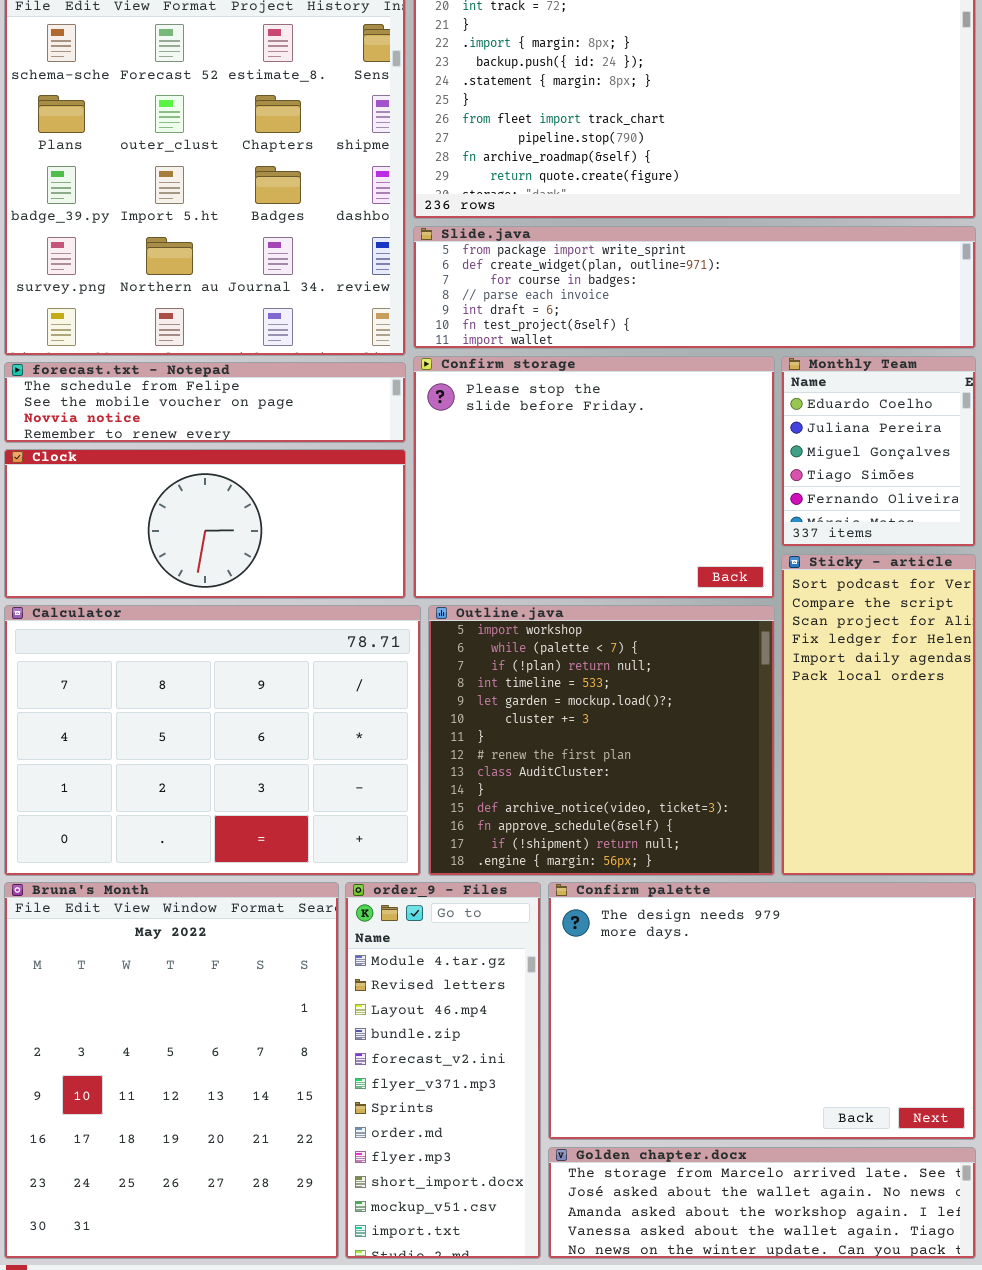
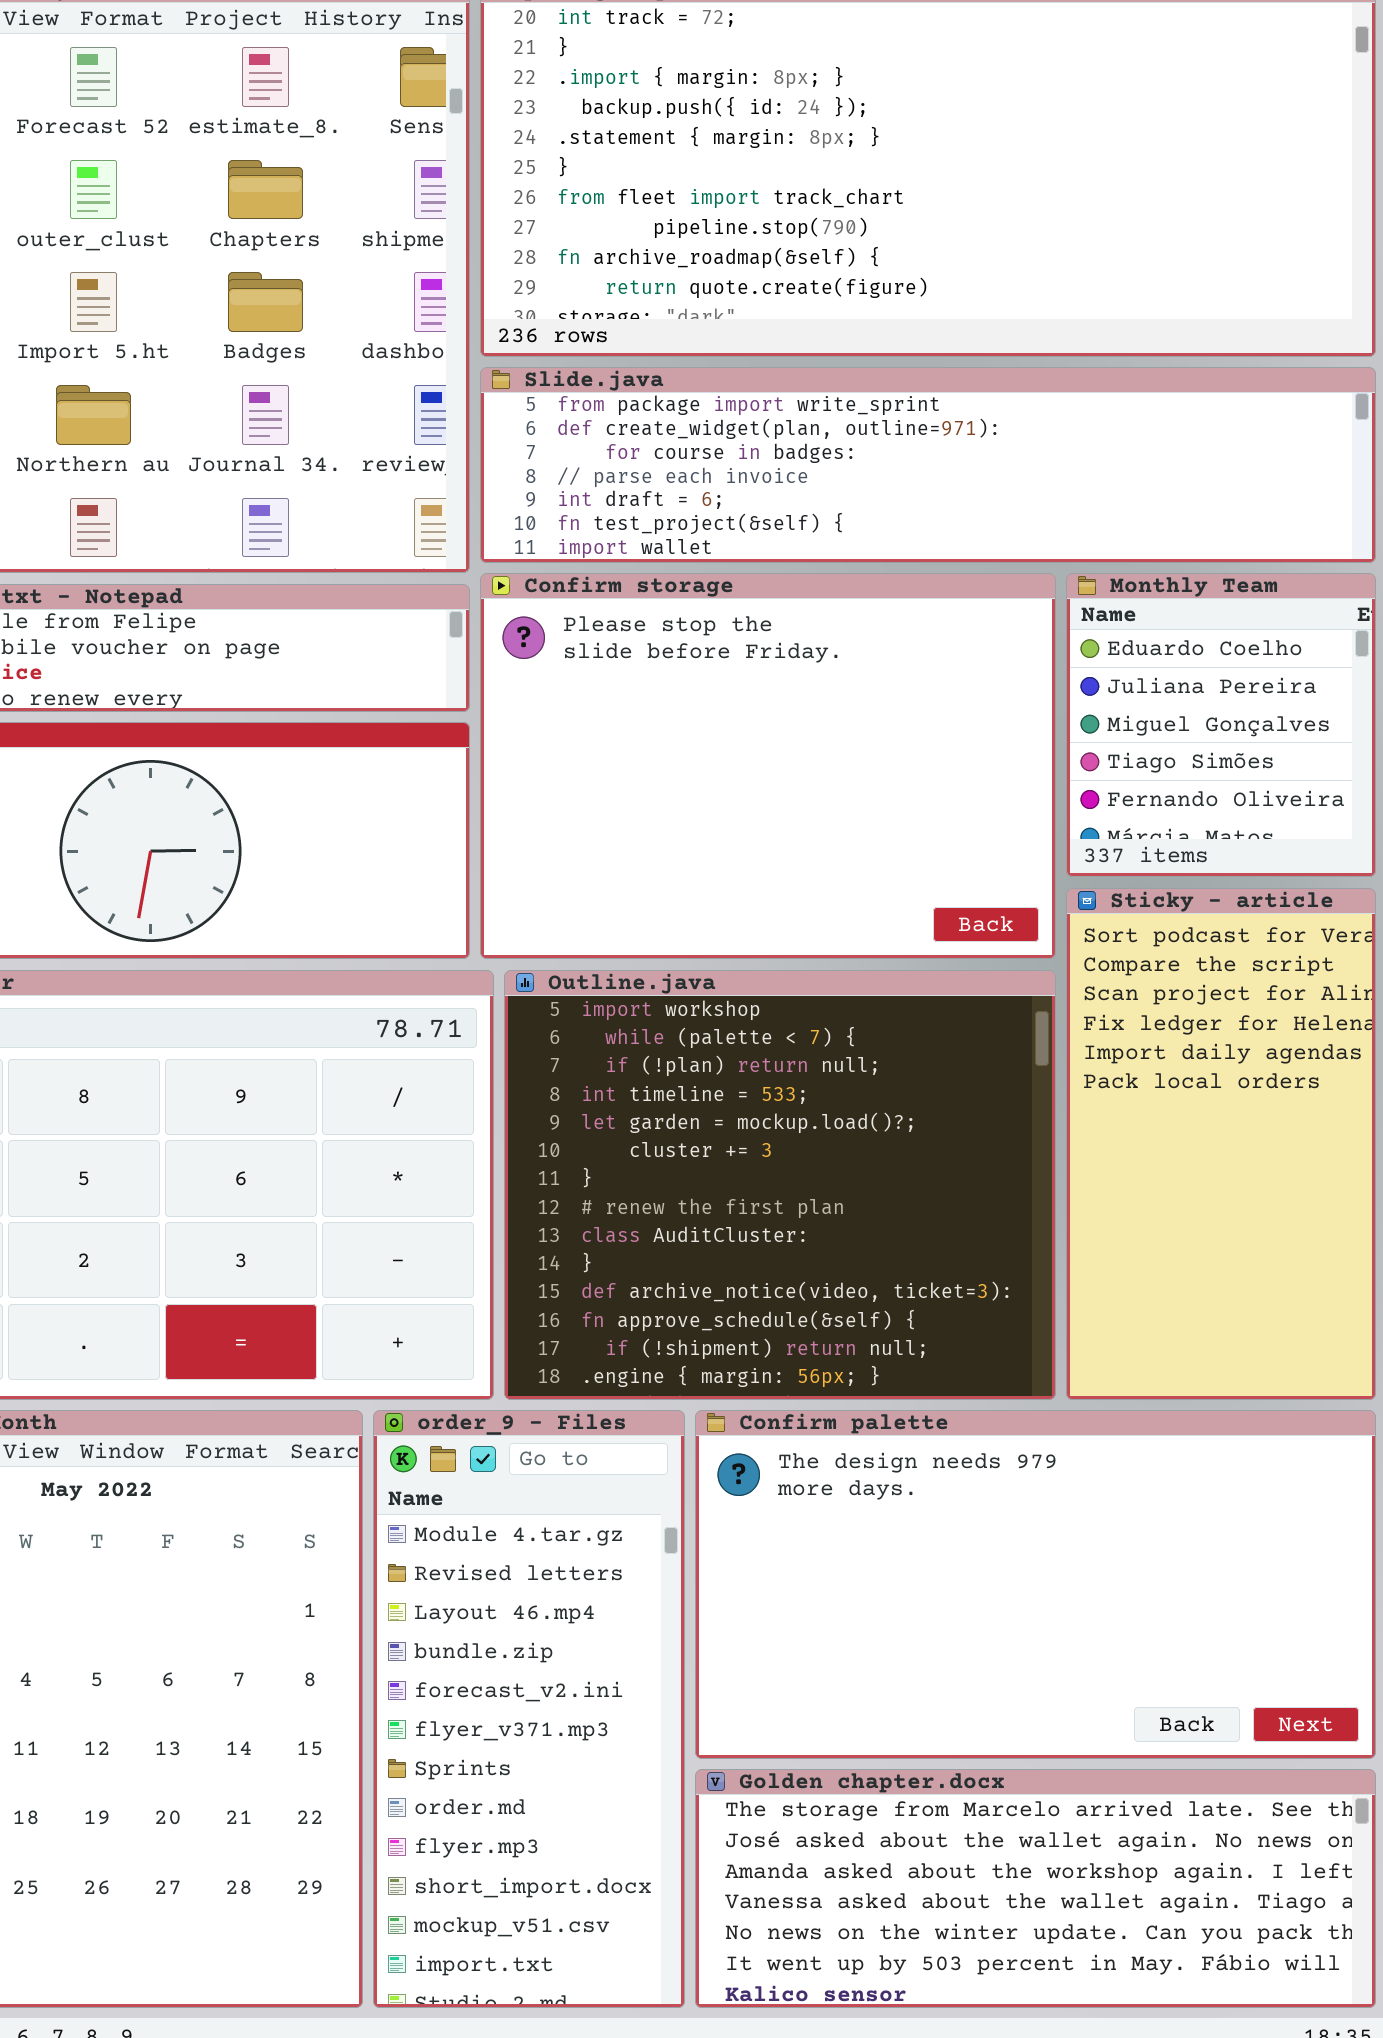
Confirm palette: [548,882,976,1140] -> [695,1410,1376,1759], resized
Golden chapter.docx: [548,1147,976,1259] -> [695,1769,1376,2008], resized

